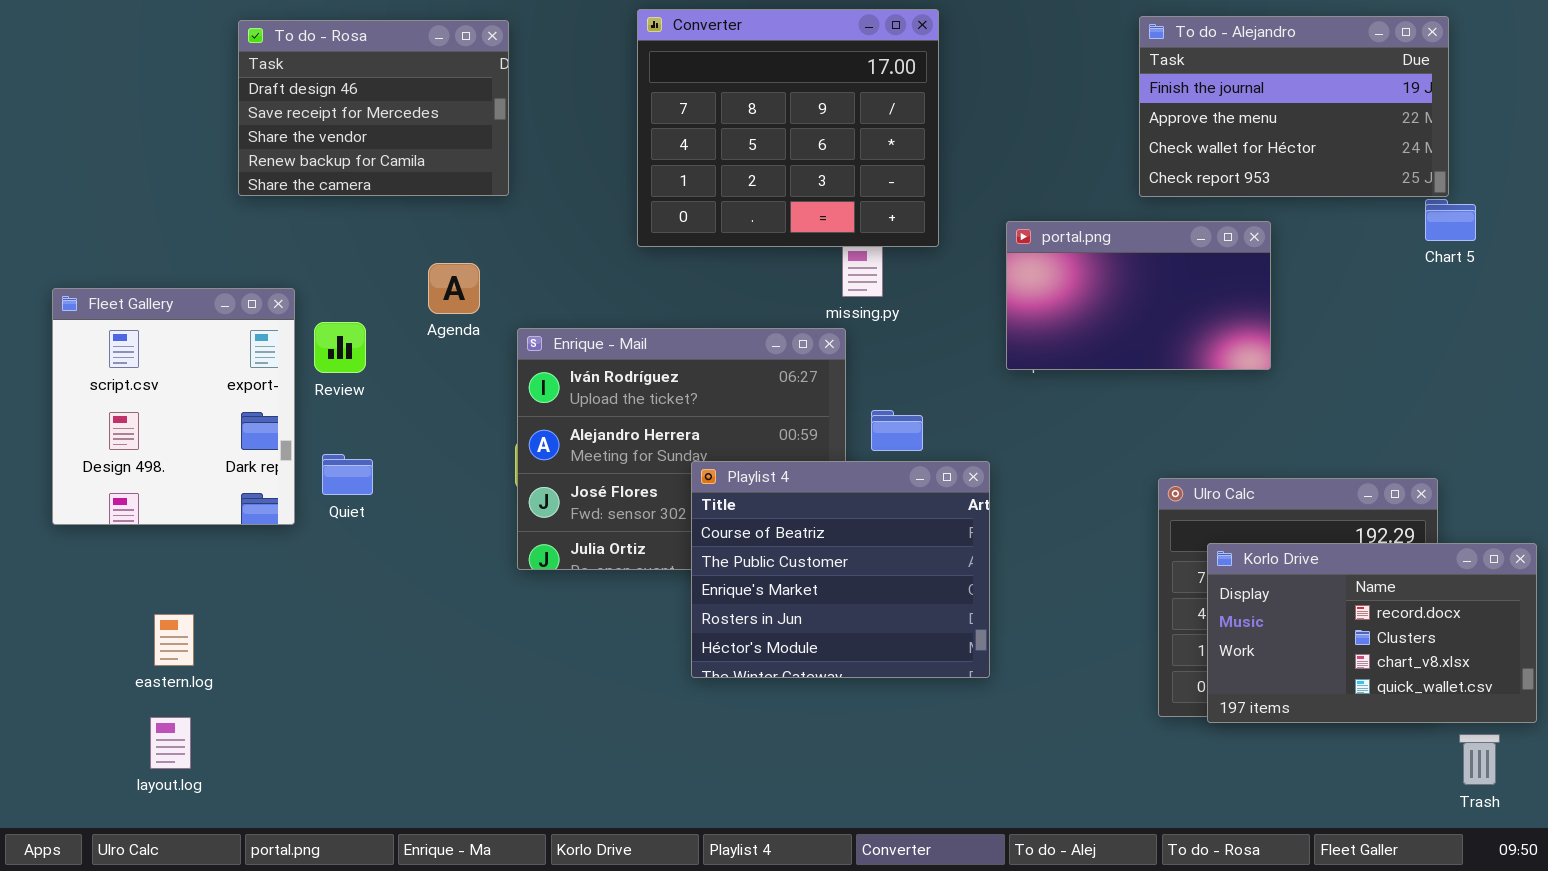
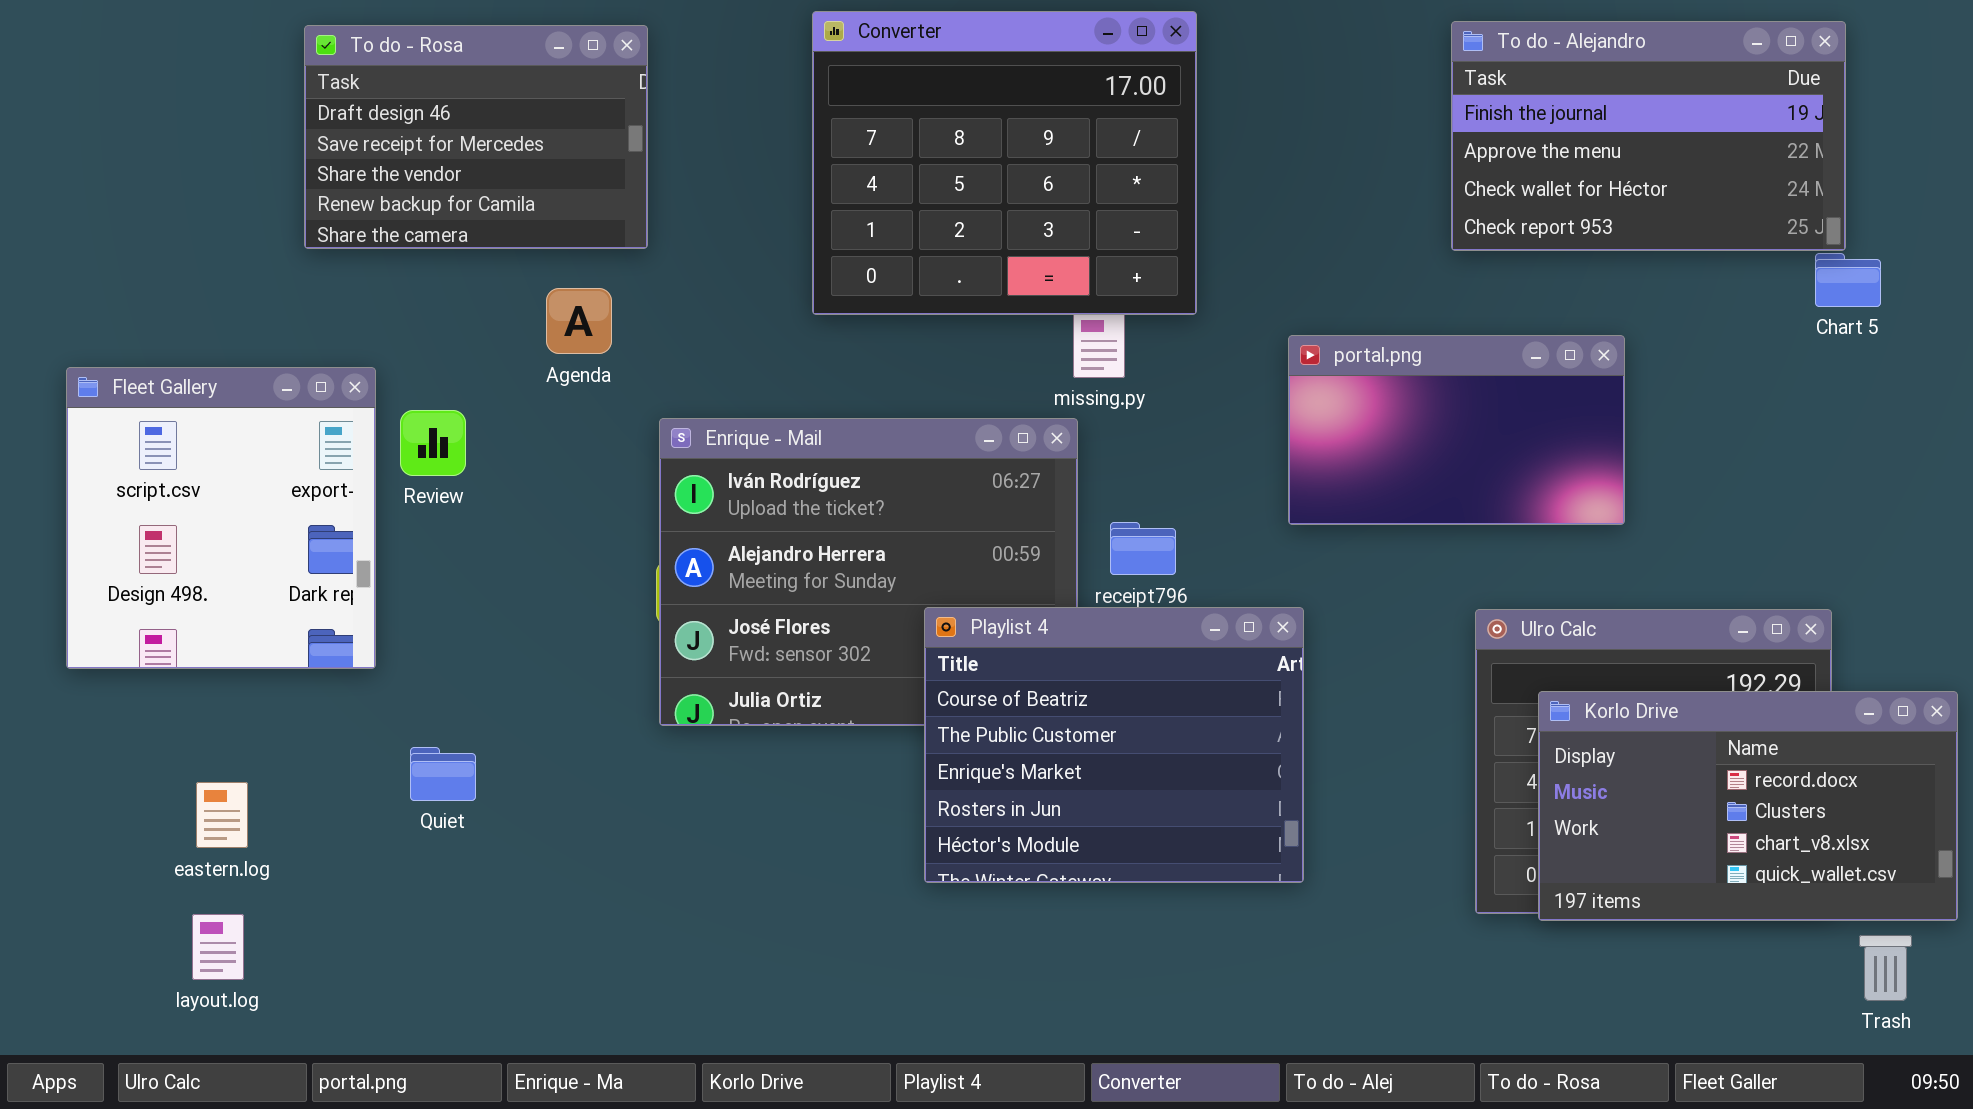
portal.png: [1006,221,1271,370] -> [1288,335,1625,525], moved
Agenda: [428,263,480,314] -> [546,288,612,354], moved
Quiet: [322,454,373,495] -> [410,747,476,801], moved
Playlist 4: [691,461,990,678] -> [924,607,1304,883], moved

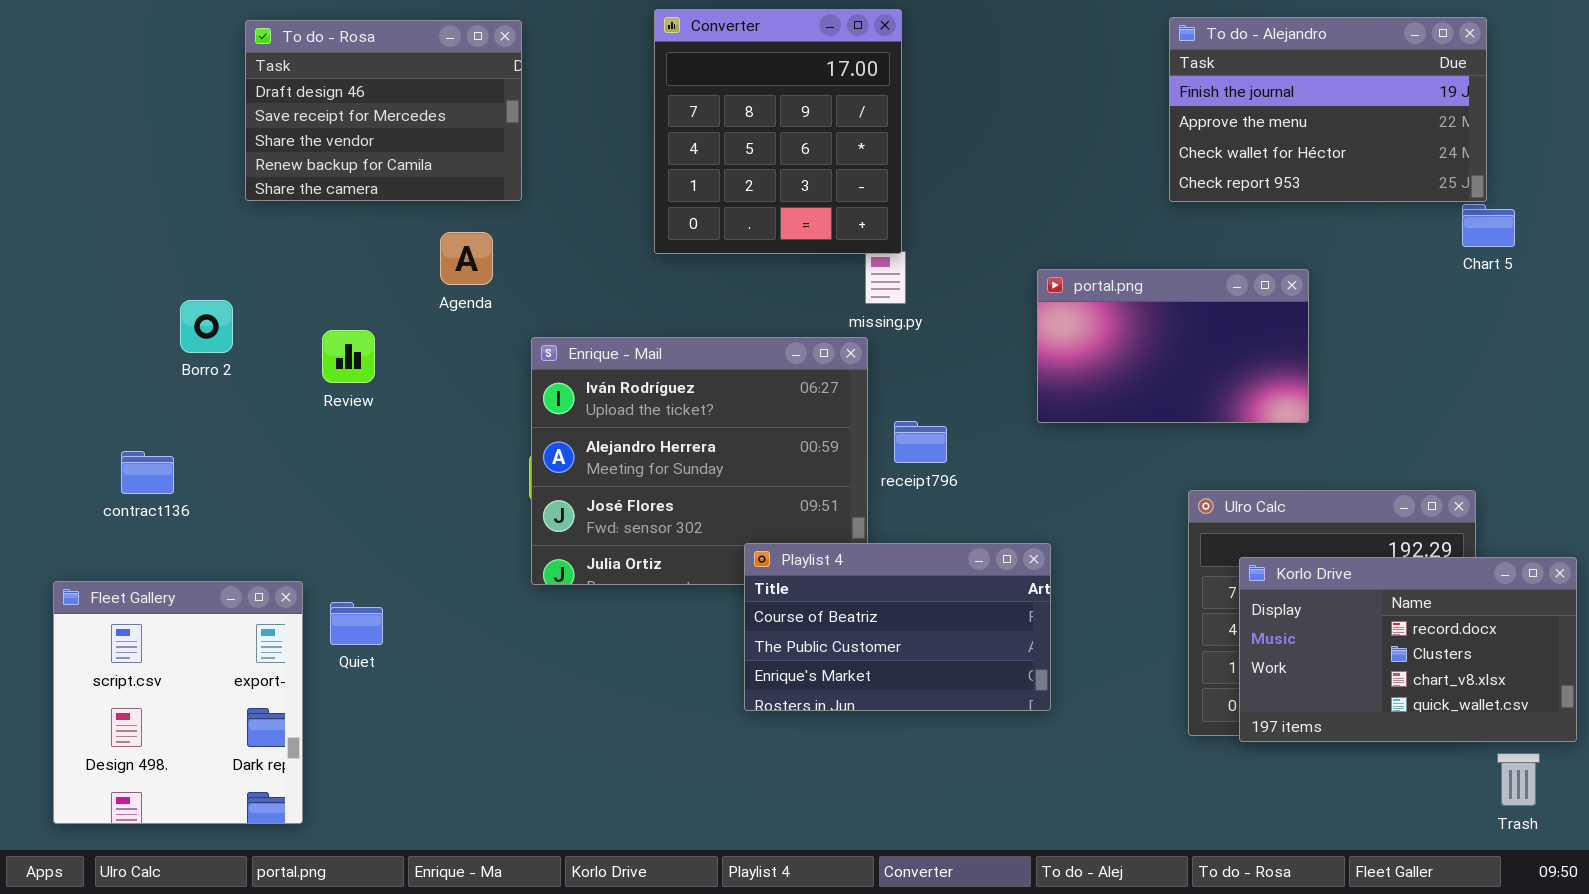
Converter: [812,11,1197,315] -> [654,9,902,254], resized
Fleet Gallery: [66,367,376,669] -> [53,581,303,824], moved
Playlist 4: [924,607,1304,883] -> [744,543,1051,711], resized

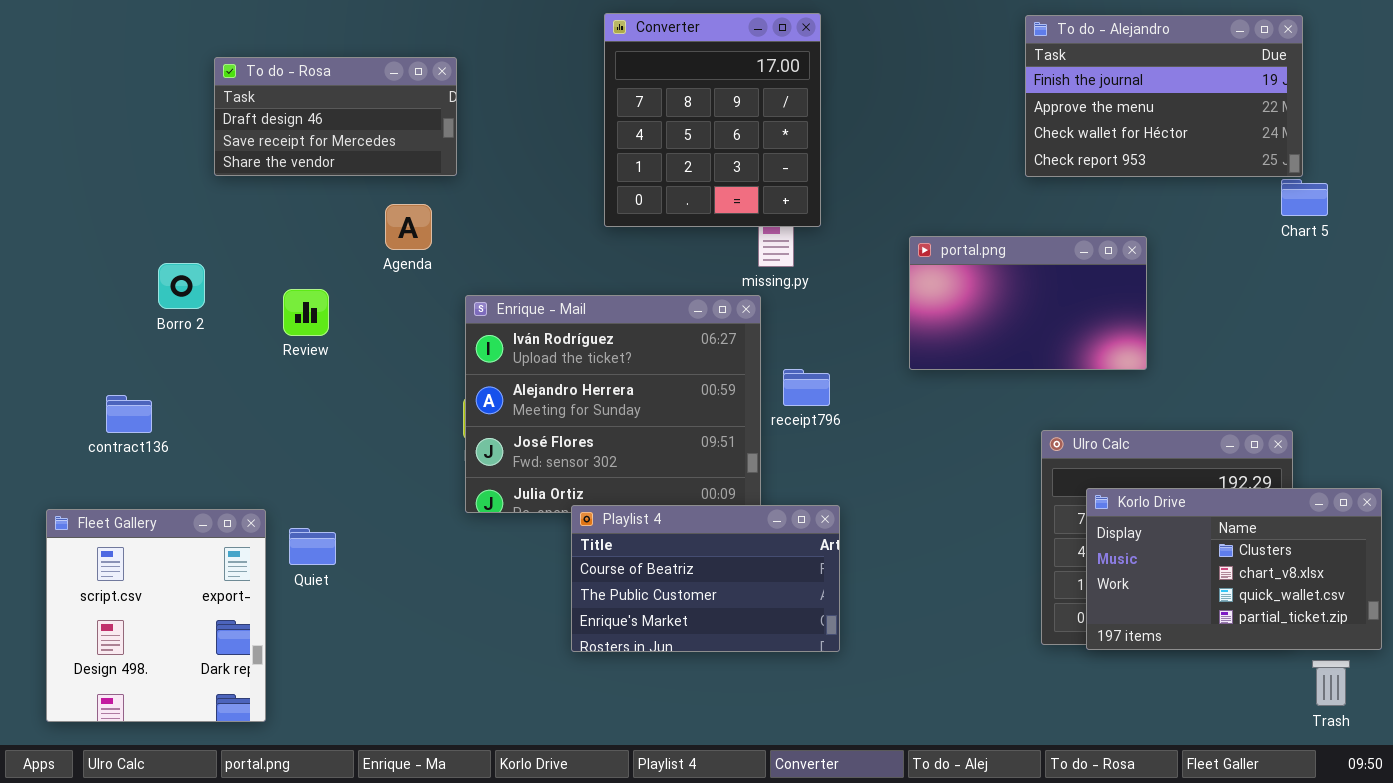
Converter: [654,9,902,254] -> [604,13,821,227], moved
To do - Rosa: [245,20,522,201] -> [214,57,457,176], resized
Playlist 4: [744,543,1051,711] -> [571,505,840,652], moved
Korlo Drive: [1239,557,1577,742] -> [1086,488,1382,650], scrolled down 1 row

